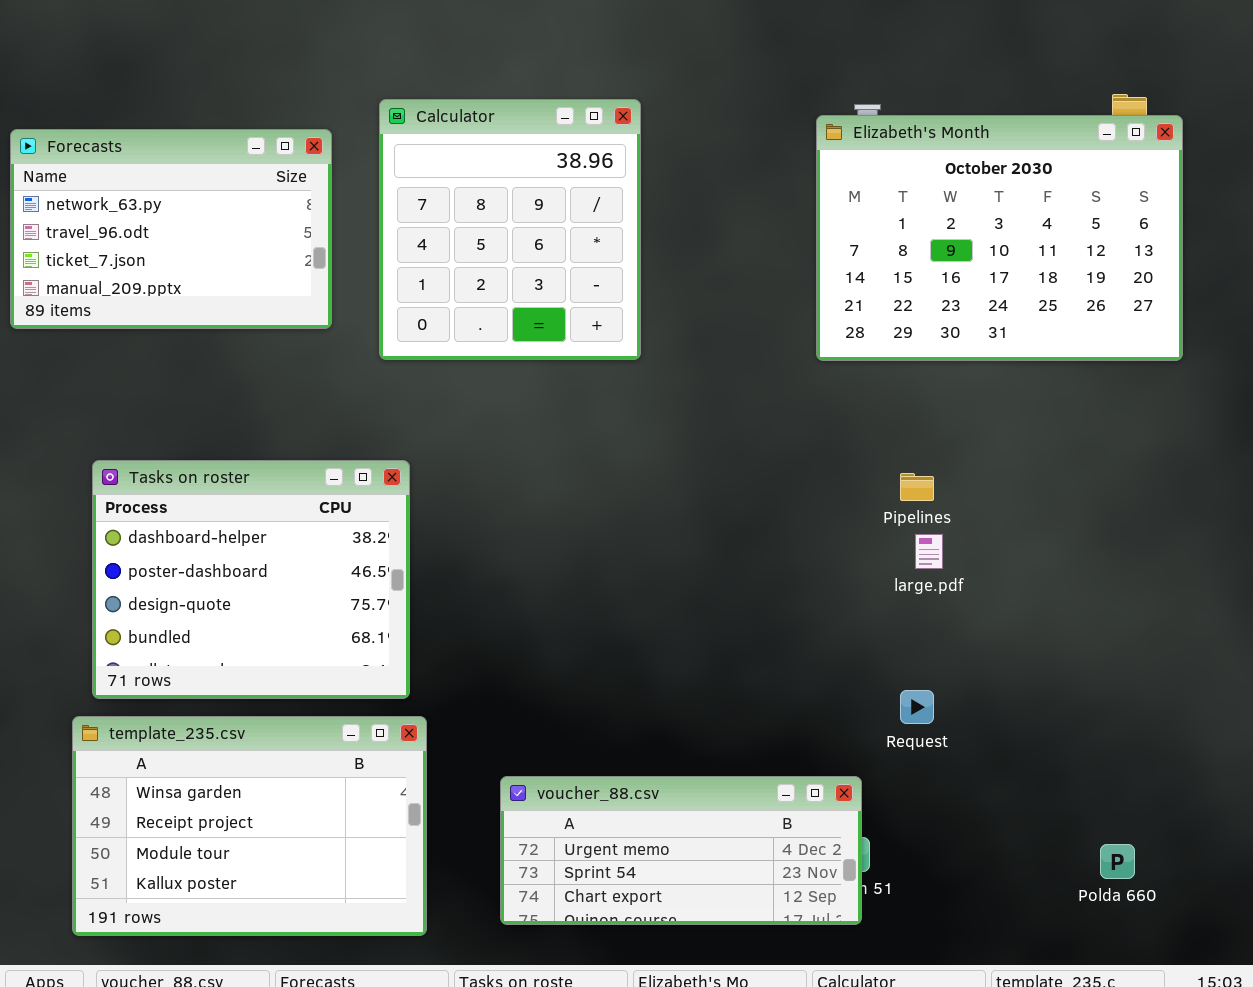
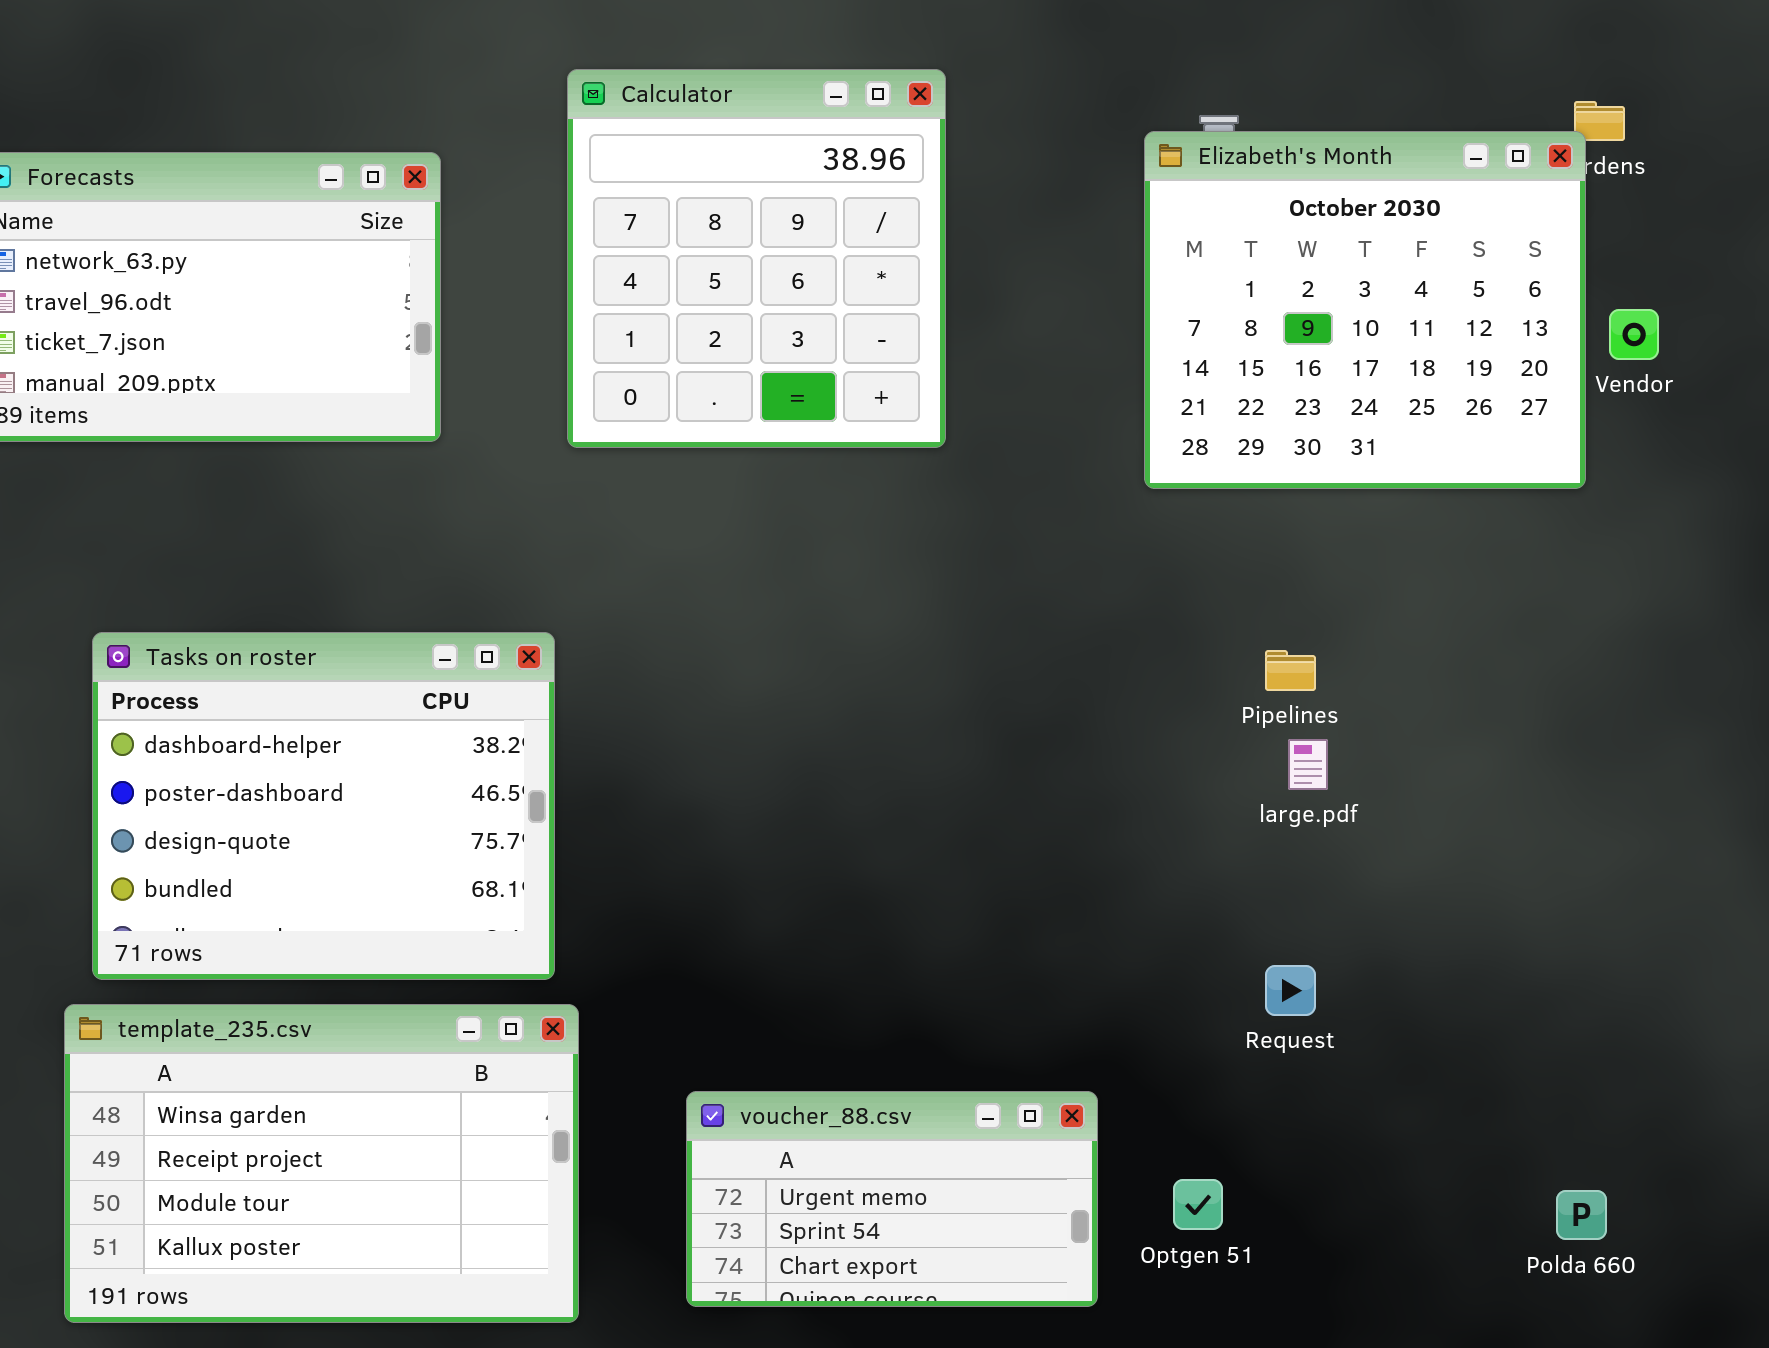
Calculator: [379,99,641,360] -> [567,69,946,448], moved
Elizabeth's Month: [816,115,1183,361] -> [1144,131,1586,489], resized
voucher_88.csv: [500,776,862,925] -> [686,1091,1098,1307], resized

